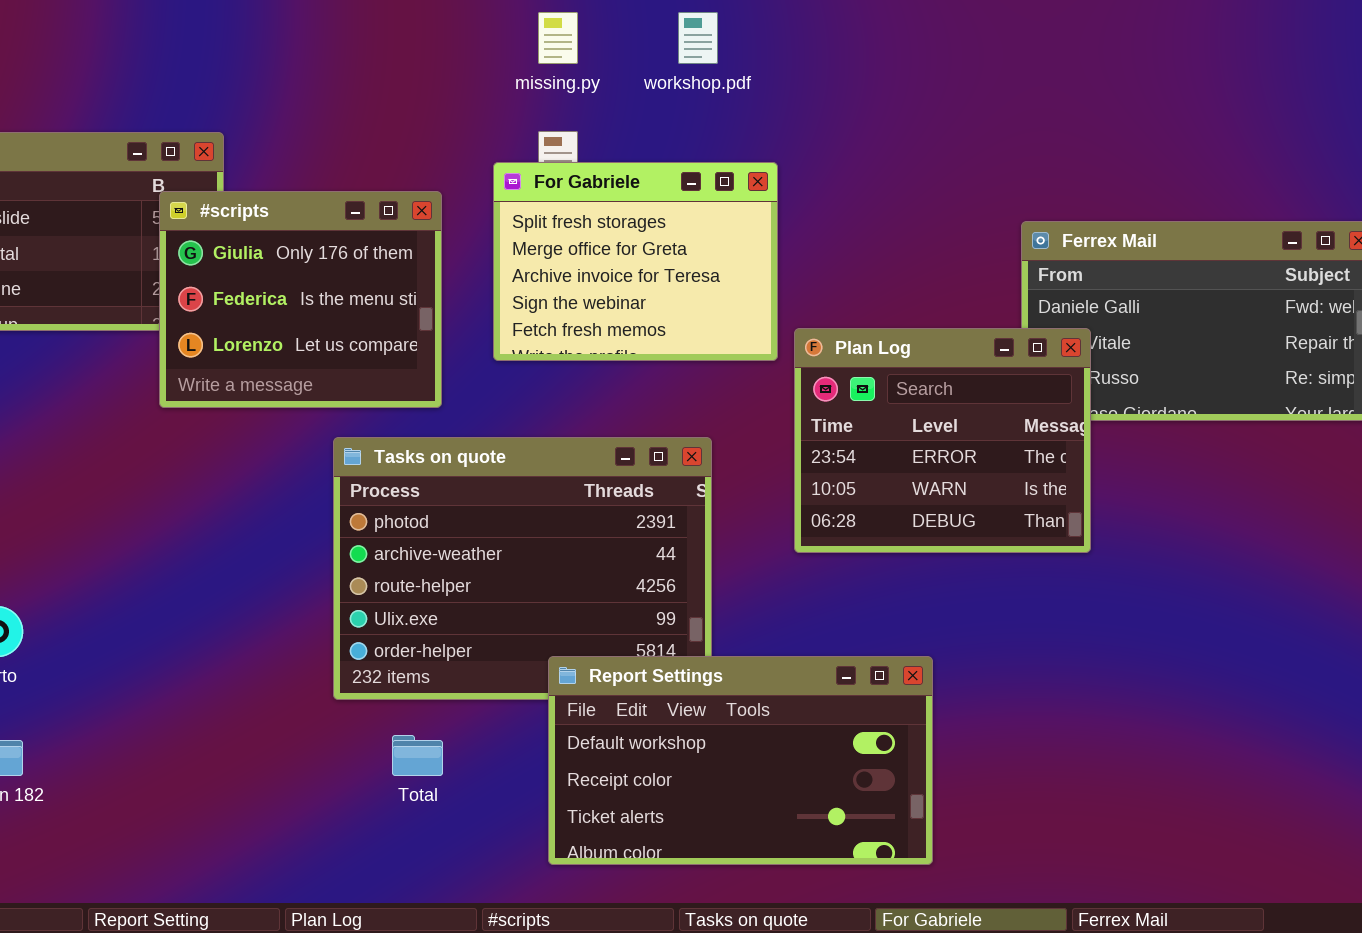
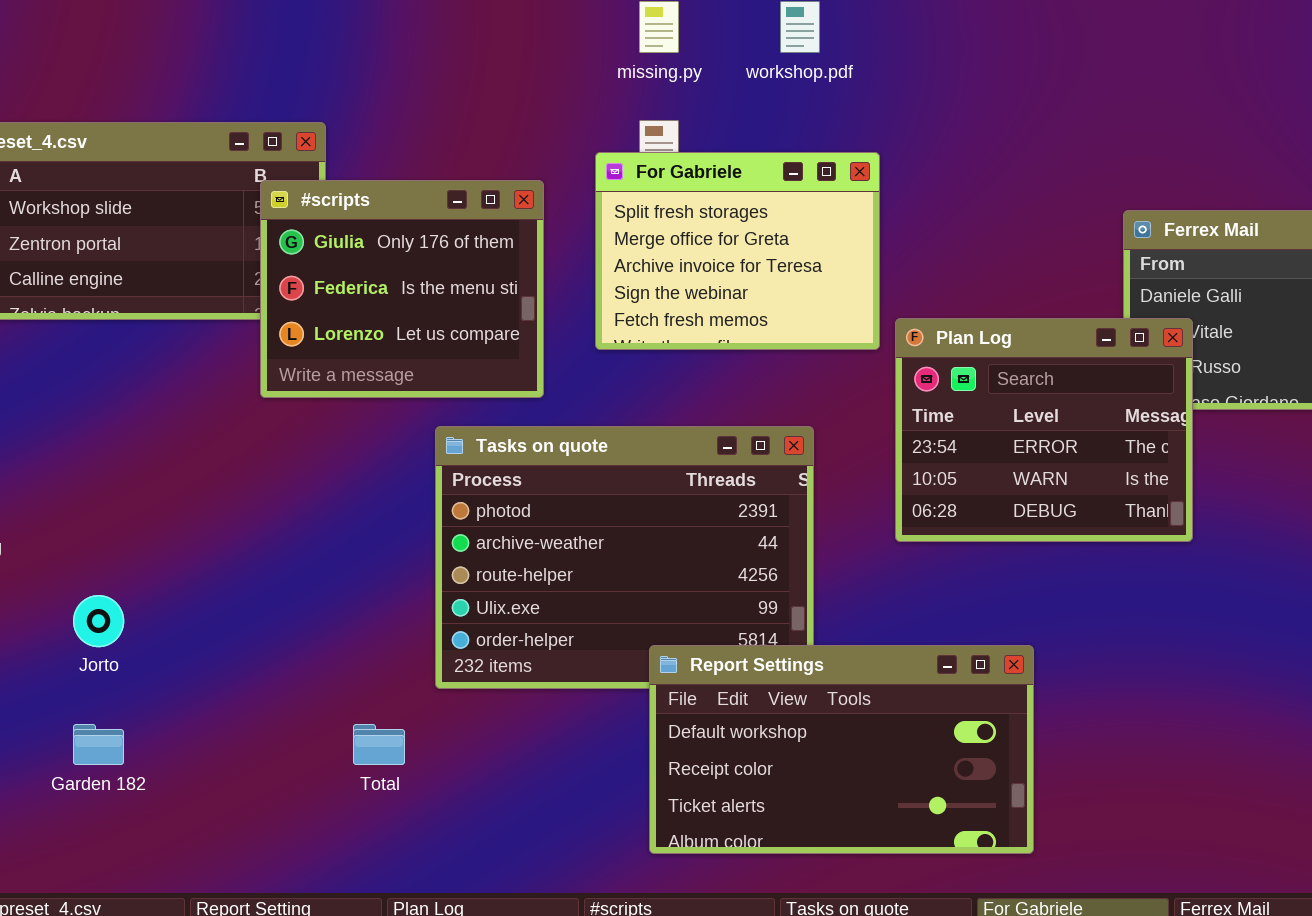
Total: [392,735,443,776] -> [353,724,405,765], moved

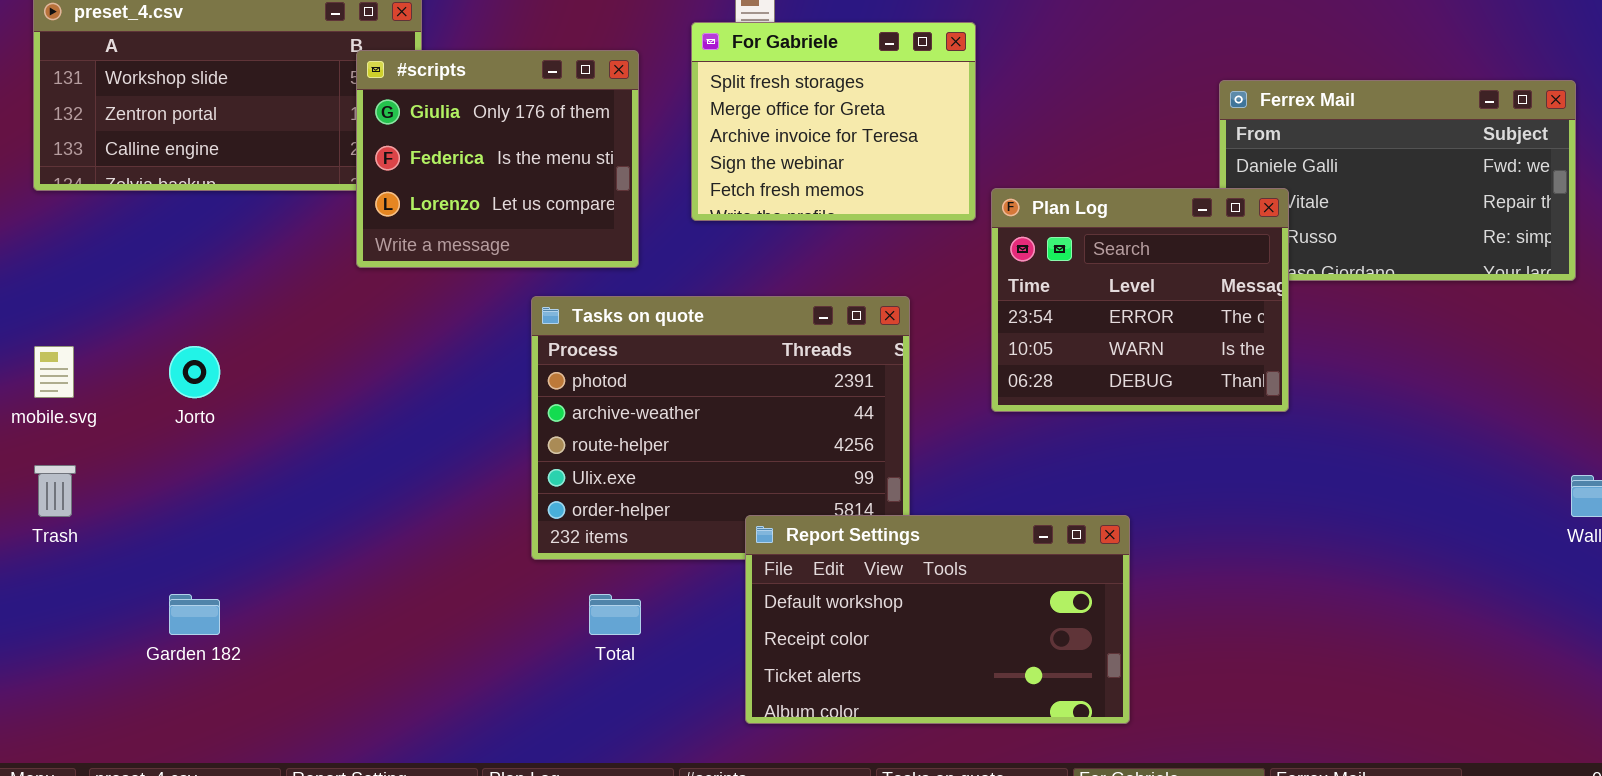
Jorto: [73,595,124,647] -> [169,346,220,398], moved
Total: [353,724,405,765] -> [589,594,641,635], moved

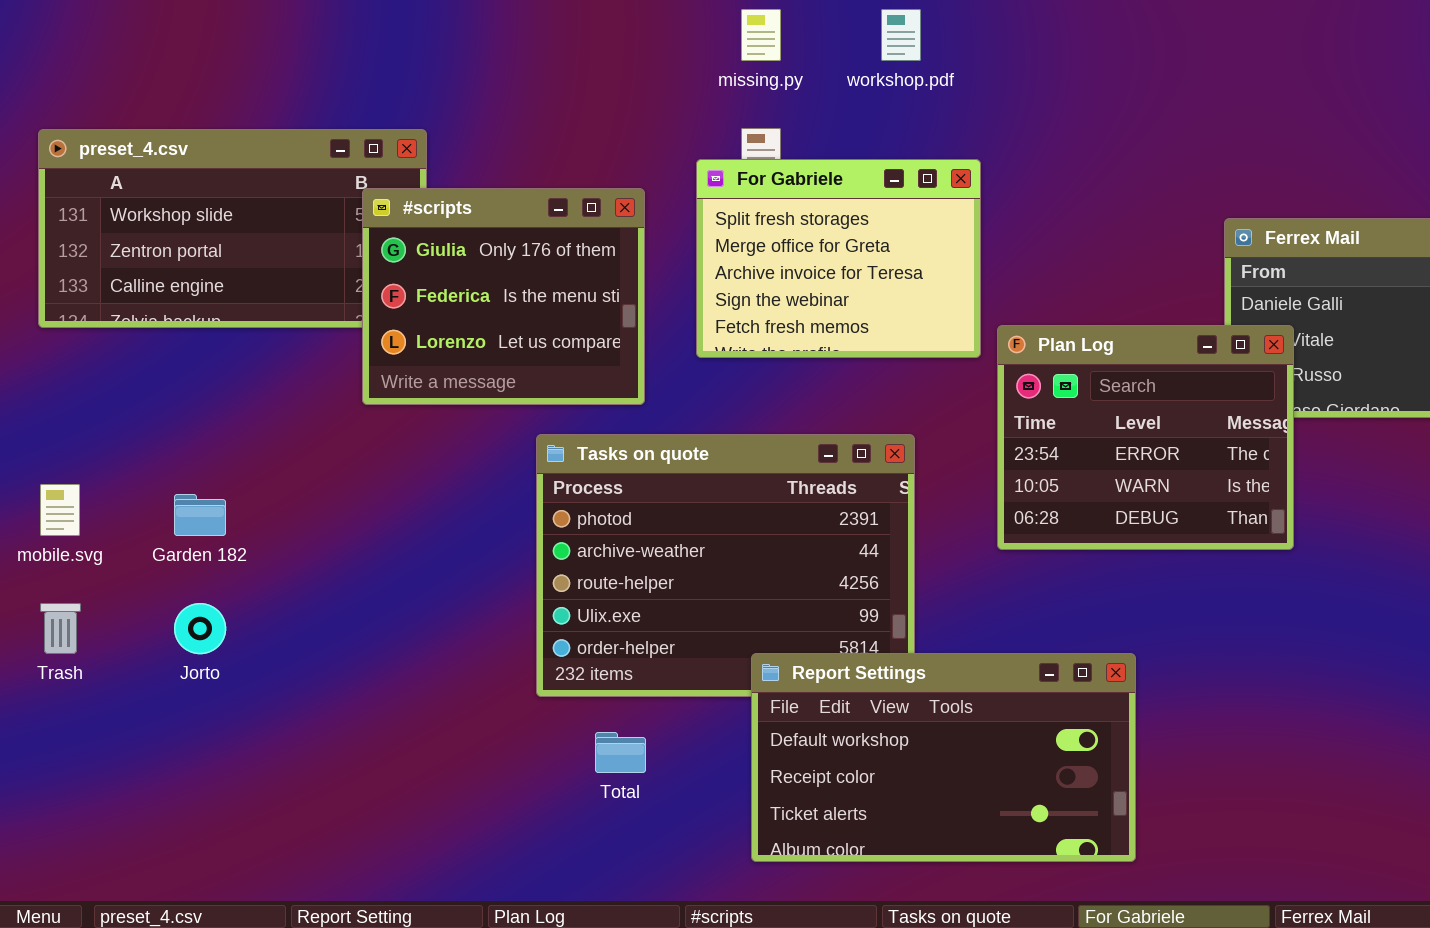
Jorto: [169,346,220,398] -> [174,603,226,654], moved
Garden 182: [169,594,220,635] -> [174,494,226,536], moved

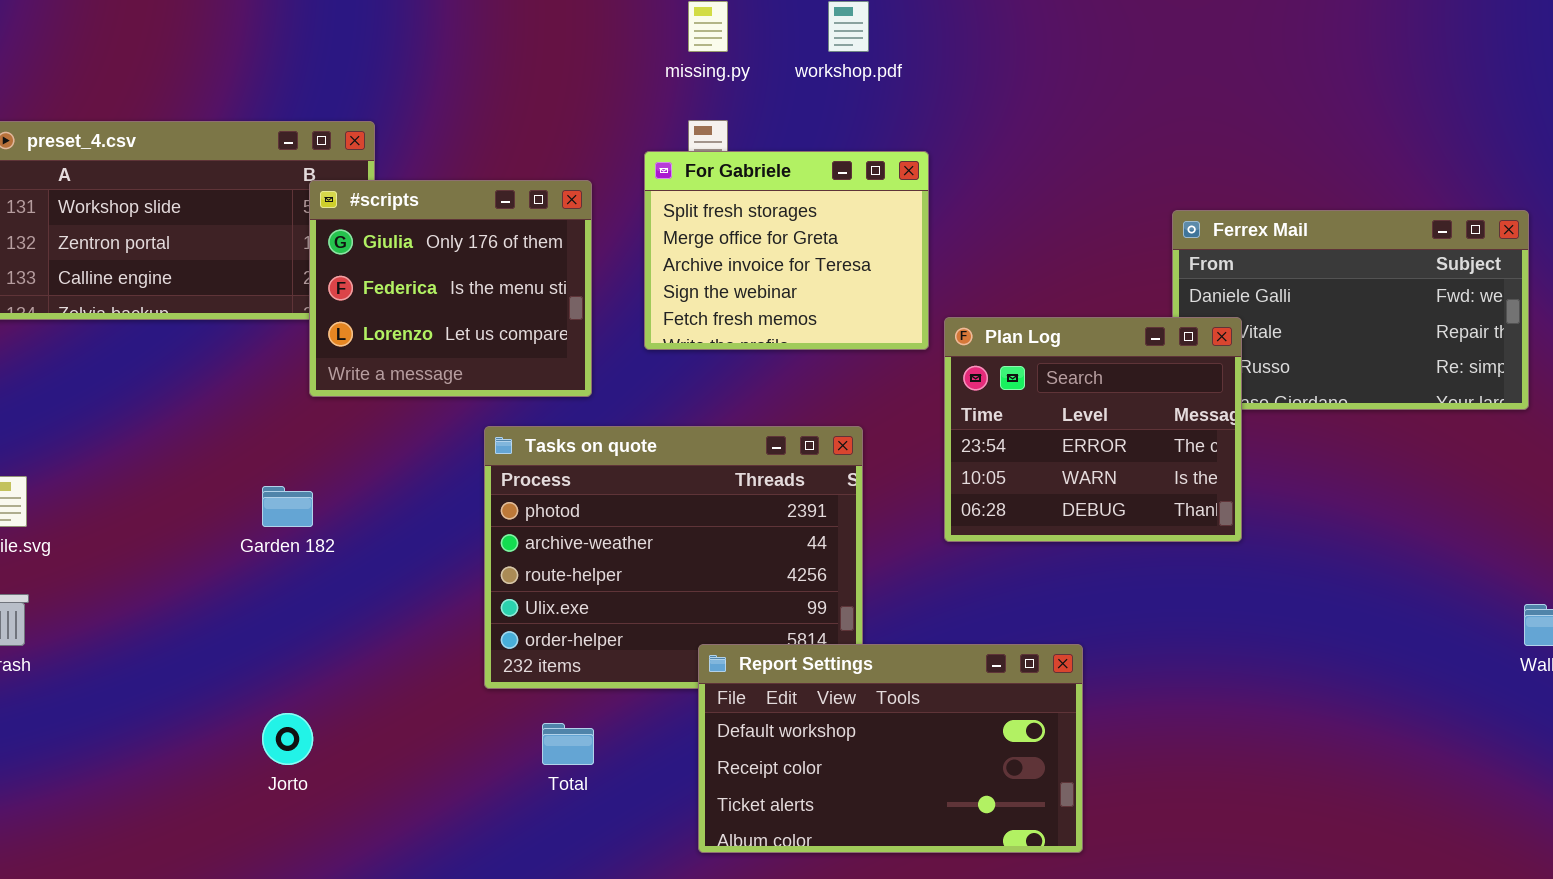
Garden 182: [174,494,226,536] -> [262,486,313,527], moved
Jorto: [174,603,226,654] -> [262,713,313,765], moved

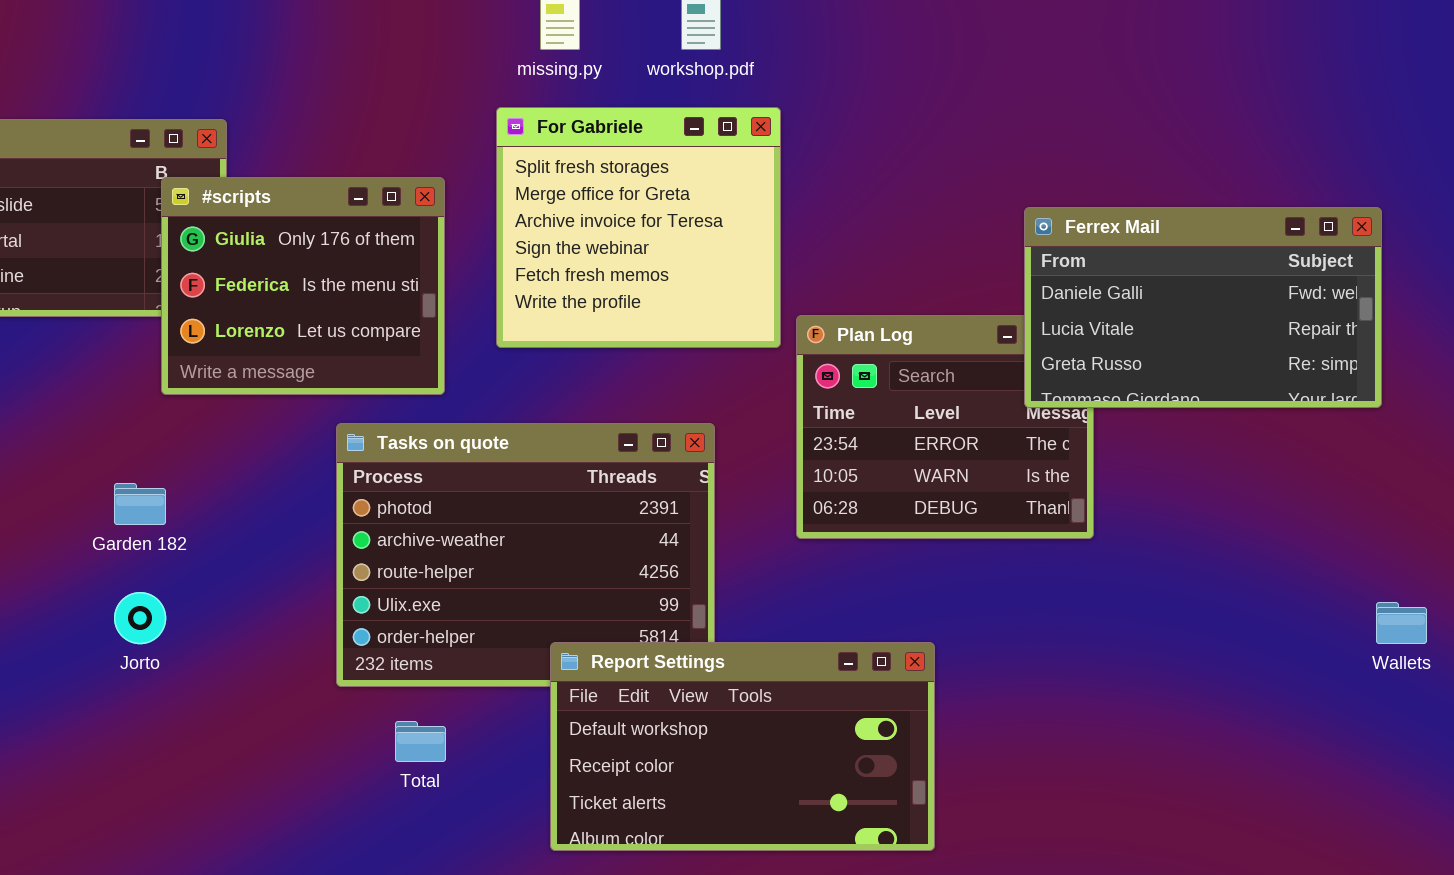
For Gabriele: [644,151,929,350] -> [496,107,781,348], resized
Ferrex Mail: [1172,210,1529,410] -> [1024,207,1382,408], raised
Jorto: [262,713,313,765] -> [114,592,166,644], moved

